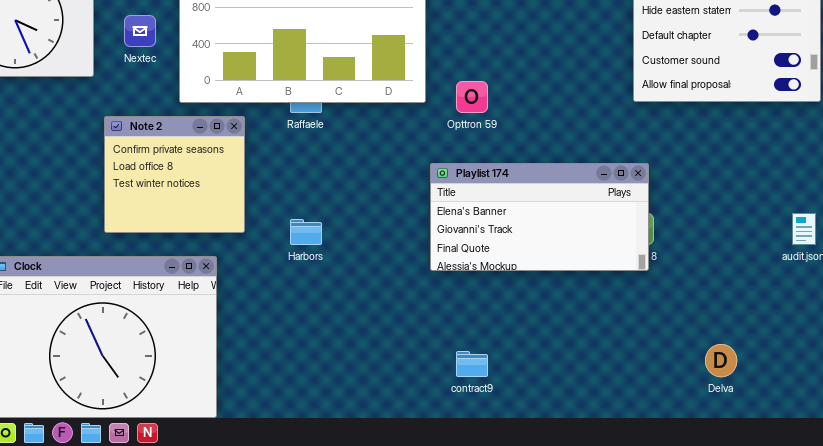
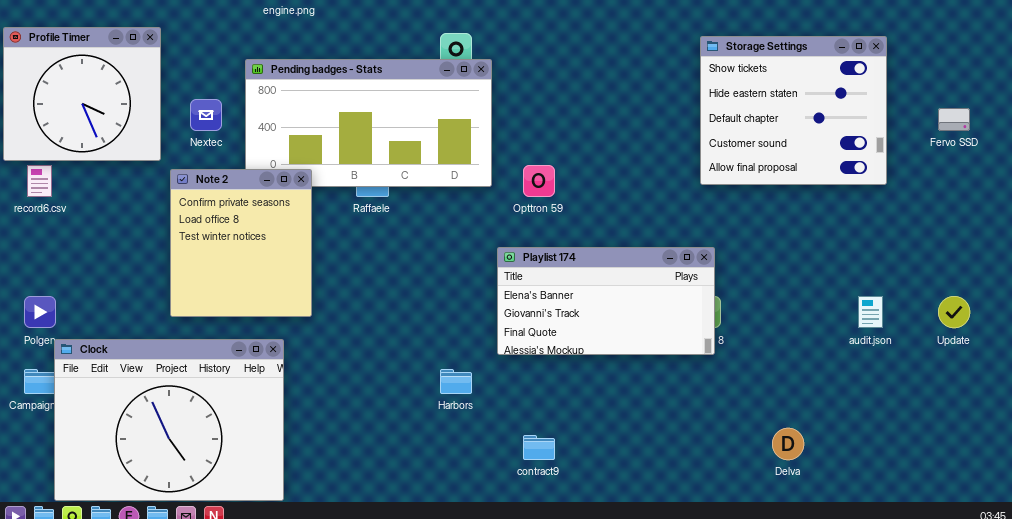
Note 2: [104,116,245,233] -> [170,169,312,317], resized
Harbors: [290,219,322,245] -> [440,369,472,394], moved

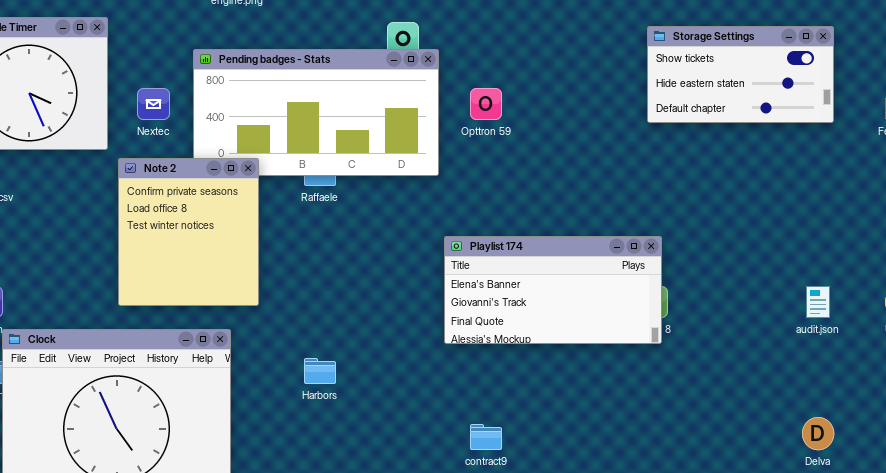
Storage Settings: [700,36,887,185] -> [647,26,834,123], resized
Opttron 59: [523,165,555,197] -> [470,88,502,120], moved
Harbors: [440,369,472,394] -> [304,358,336,384], moved
Delva: [772,428,804,460] -> [802,417,834,450], moved

